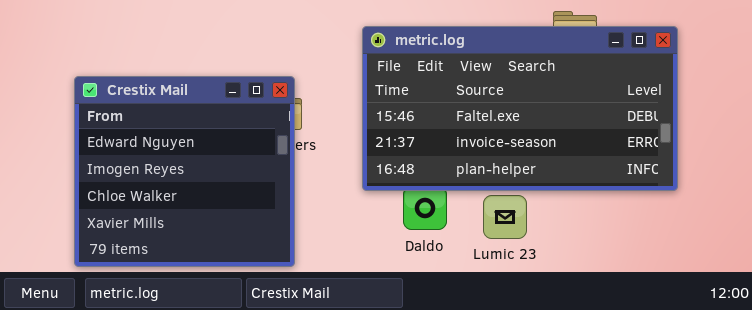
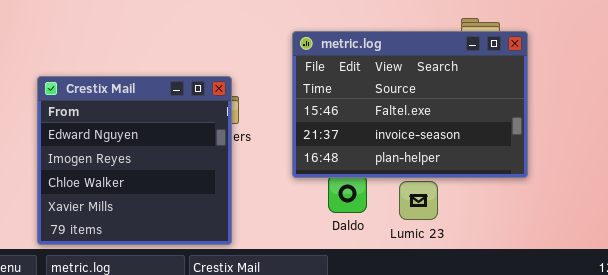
metric.log: [362,26,678,191] -> [292,31,528,178], resized

